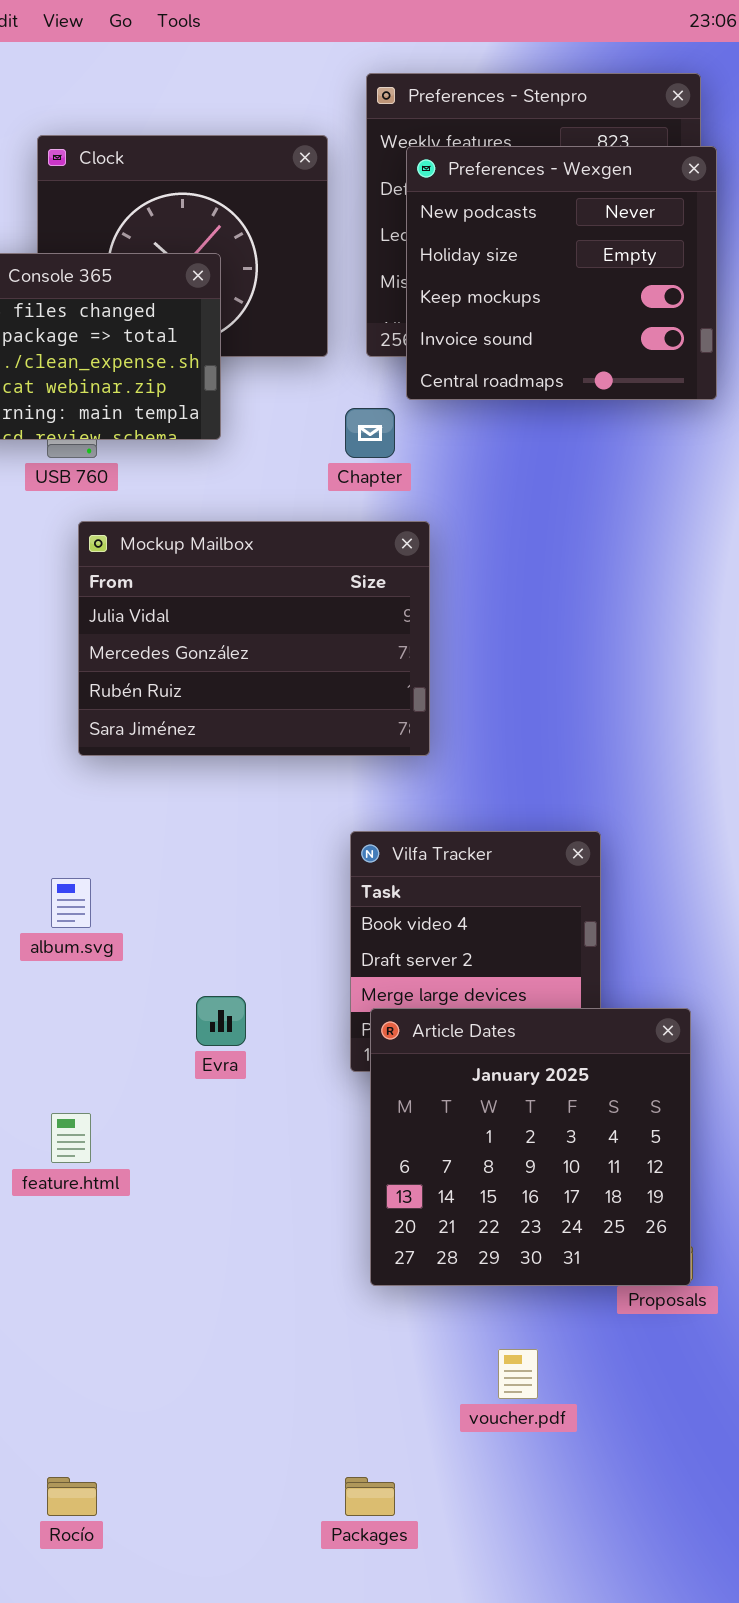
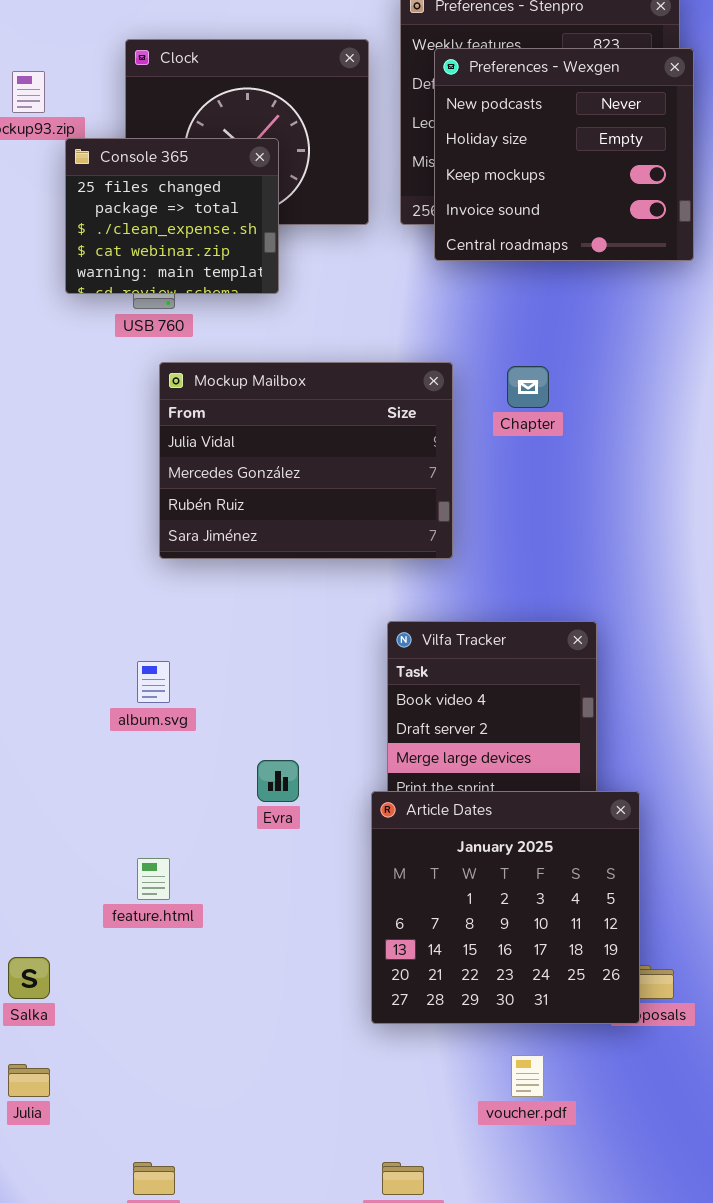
Chapter: [345,408,395,458] -> [507,366,549,408], moved
Article Dates: [370,1008,691,1286] -> [371,791,640,1024], moved

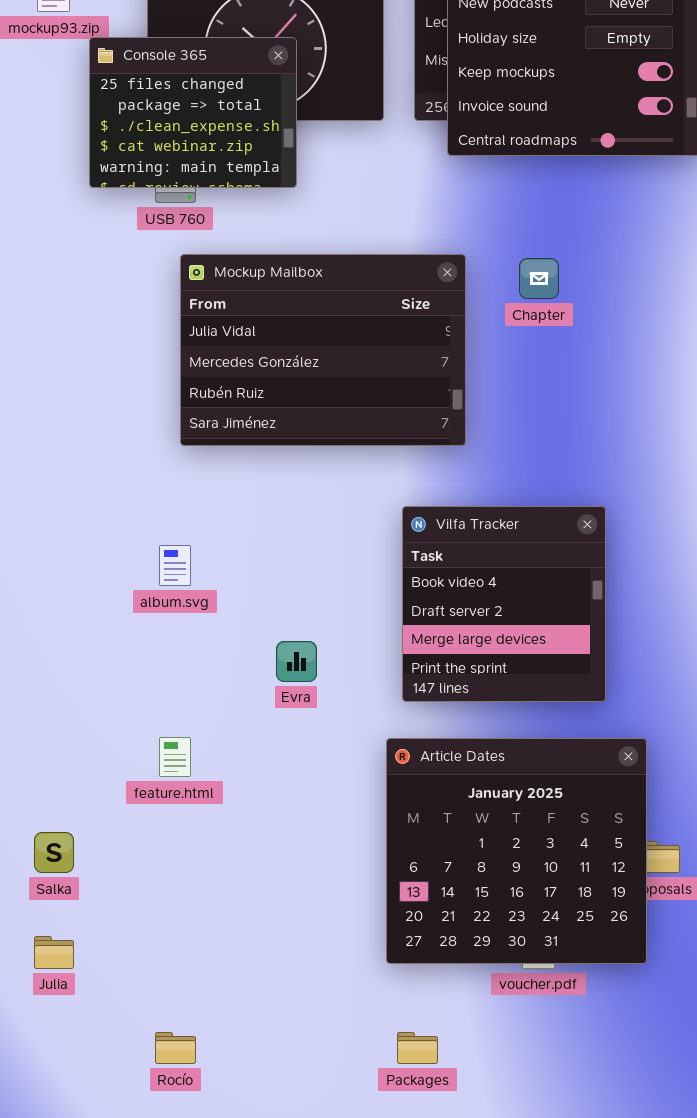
Article Dates: [371,791,640,1024] -> [386,738,647,964], moved

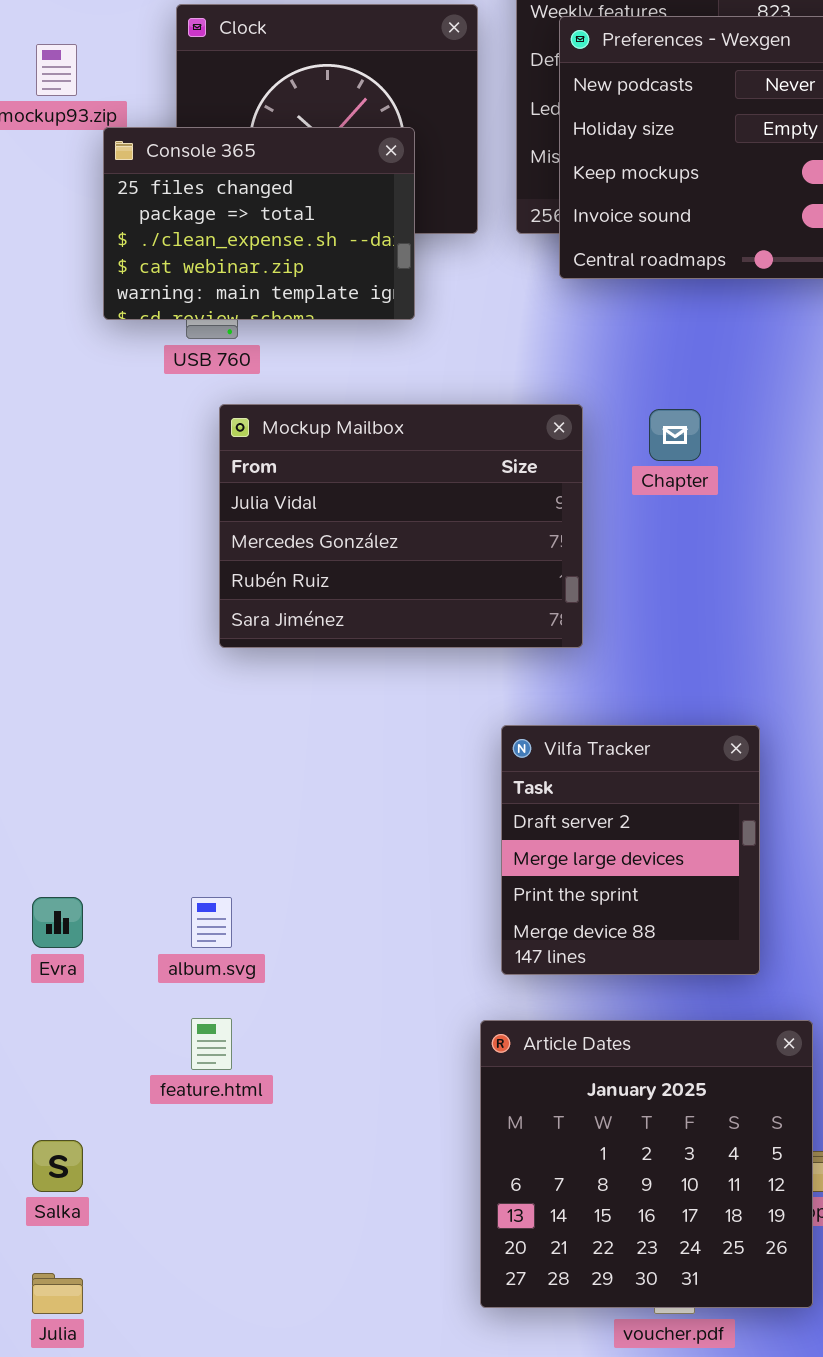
Console 365: [89,37,297,188] -> [103,127,415,320], resized
Vilfa Tracker: [402,506,606,702] -> [501,725,760,975], scrolled down 1 row
album.svg: [159,545,191,586] -> [191,897,232,948], moved
Evra: [276,641,317,682] -> [32,897,83,948], moved

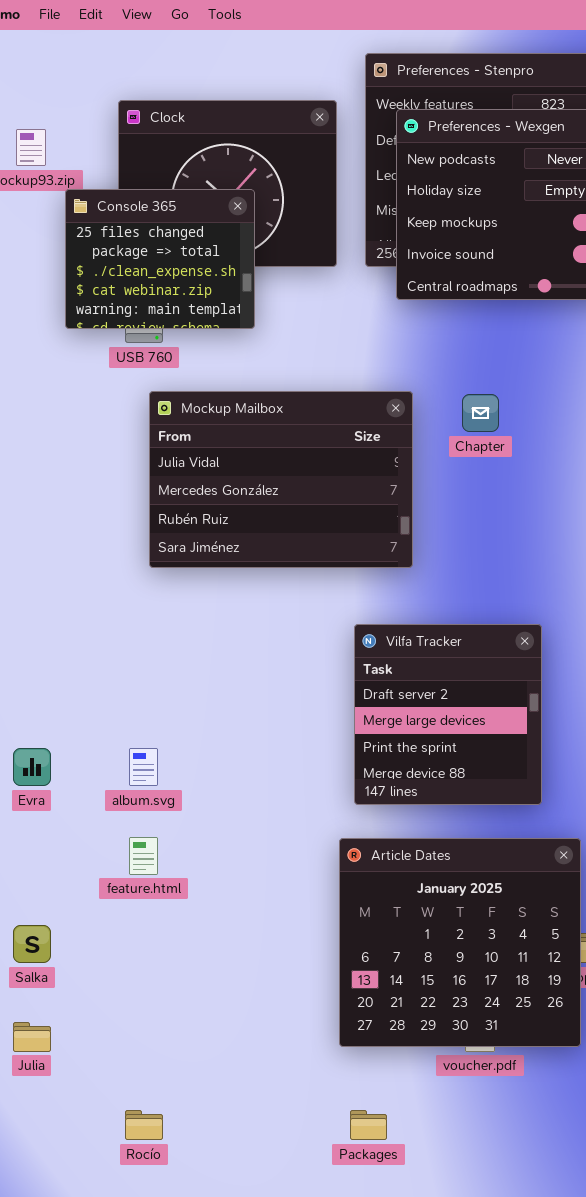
Console 365: [103,127,415,320] -> [65,189,255,329], resized

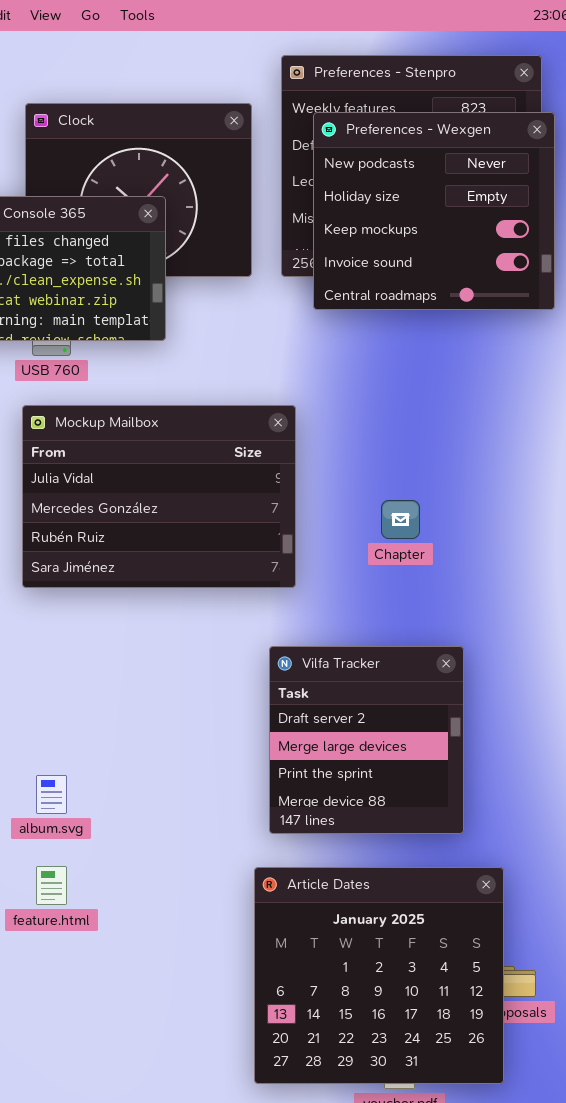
Mockup Mailbox: [149,391,413,568] -> [22,405,296,588], moved
Chapter: [462,394,499,432] -> [381,500,420,539], moved

